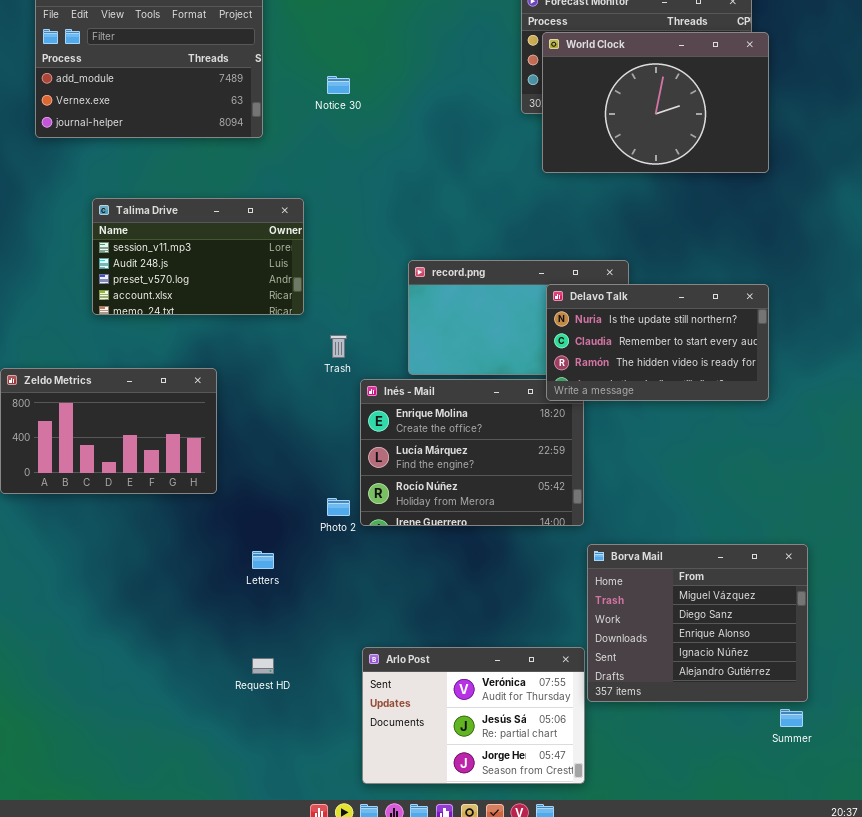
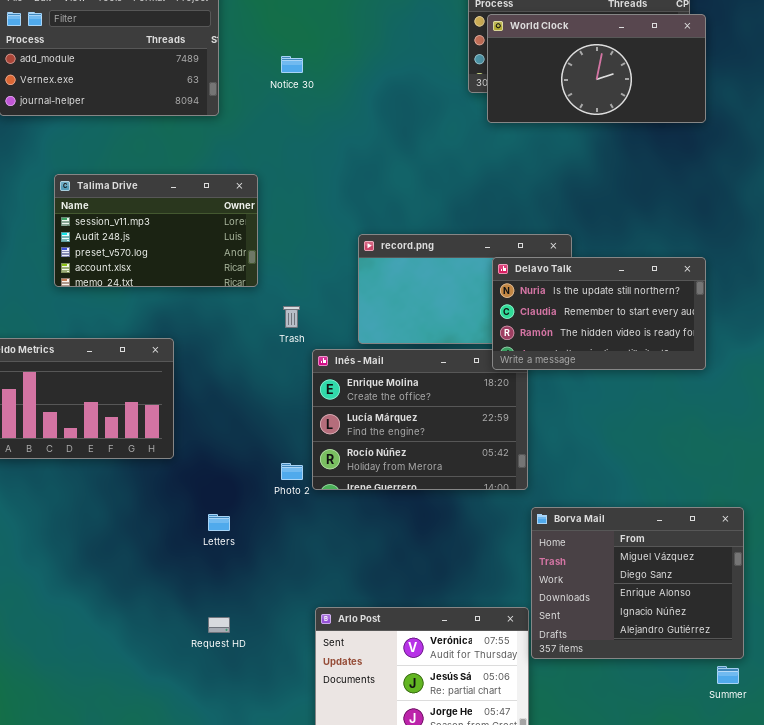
World Clock: [542,32,769,173] -> [487,14,706,123], resized

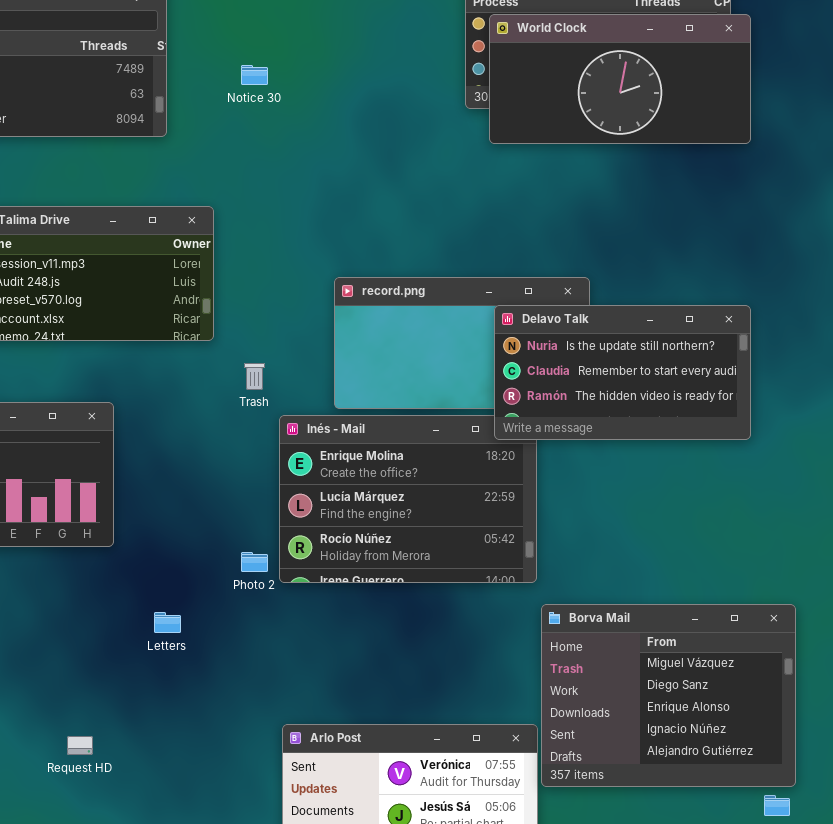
Request HD: [208,617,230,633] -> [67,736,93,755], moved

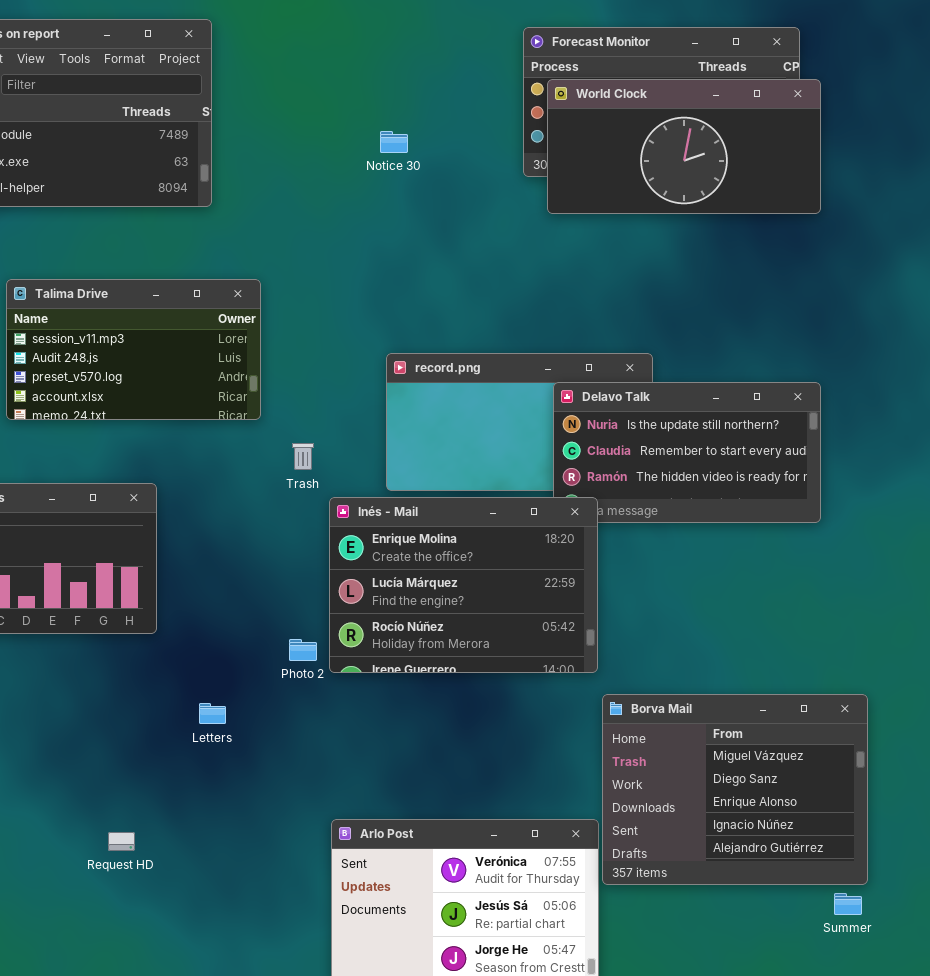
Notice 30: [241,65,268,85] -> [380,131,408,153], moved
Inés - Mail: [279,415,537,583] -> [329,497,598,673], raised

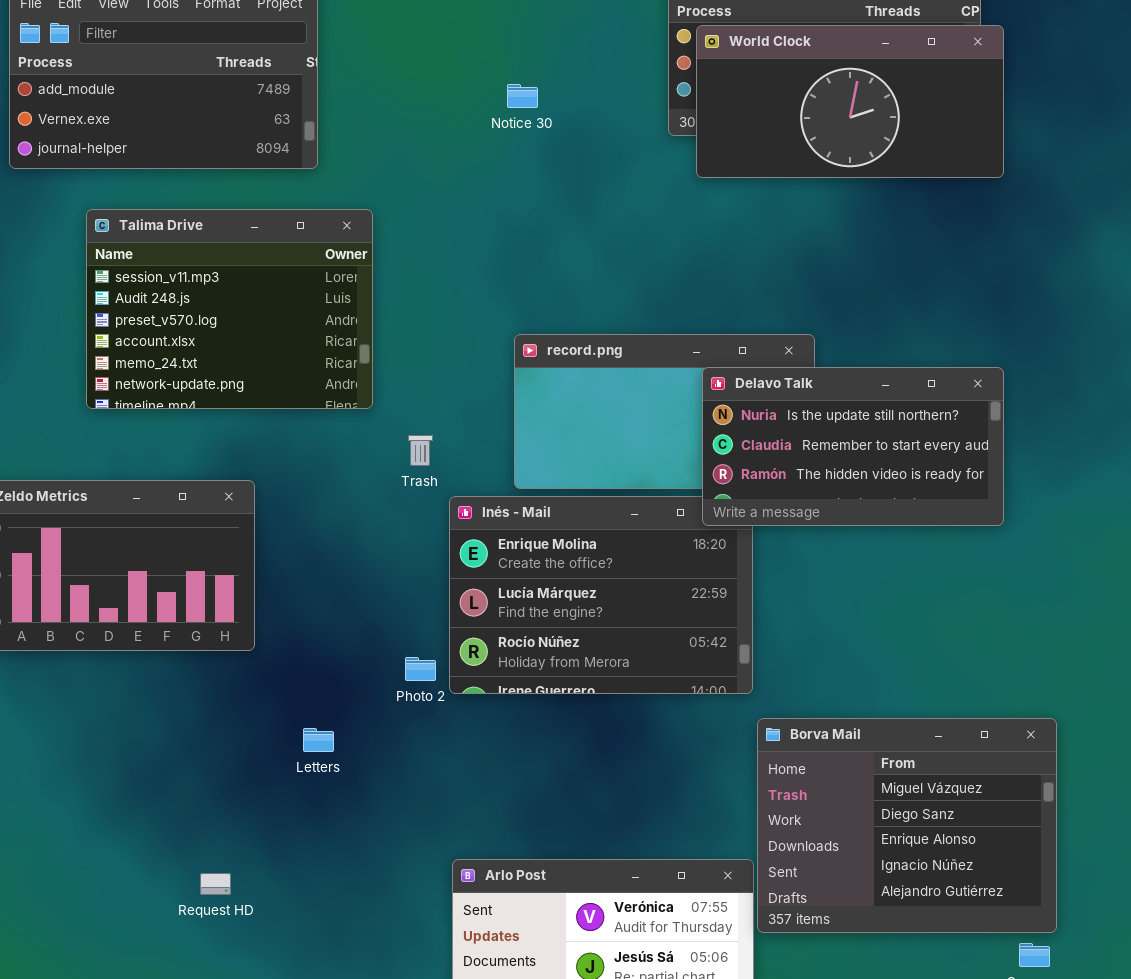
Talima Drive: [6,279,261,420] -> [86,209,373,409], resized
Delavo Talk: [553,382,821,523] -> [702,367,1004,526], raised

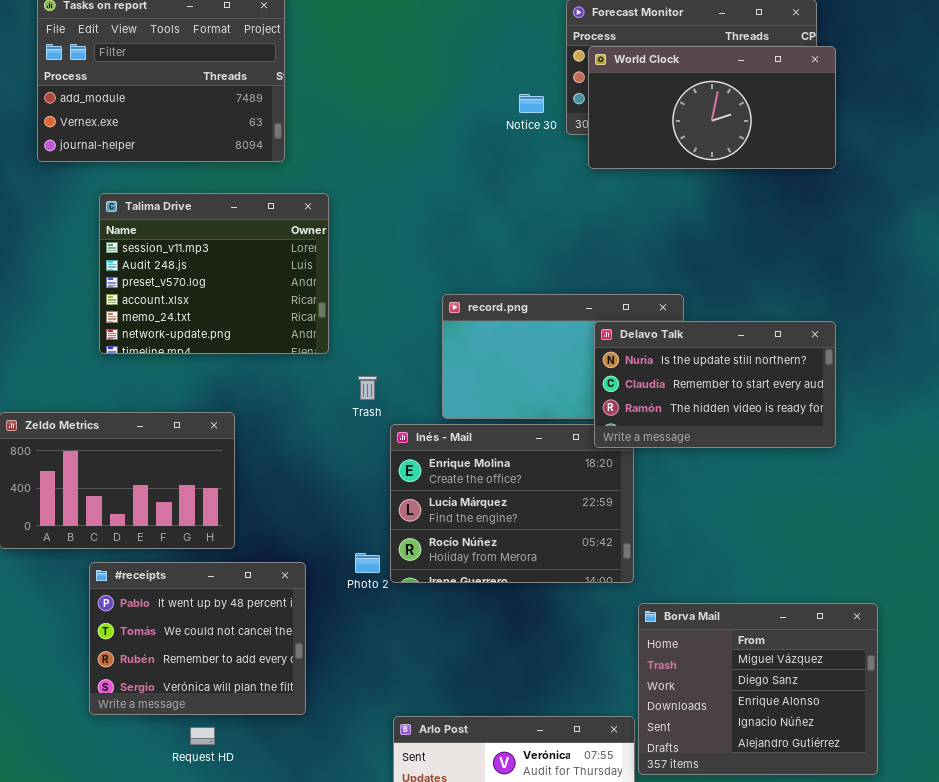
Notice 30: [507,84,538,108] -> [519,94,544,113], moved
#receipts: none -> [89,562,306,715], opened

